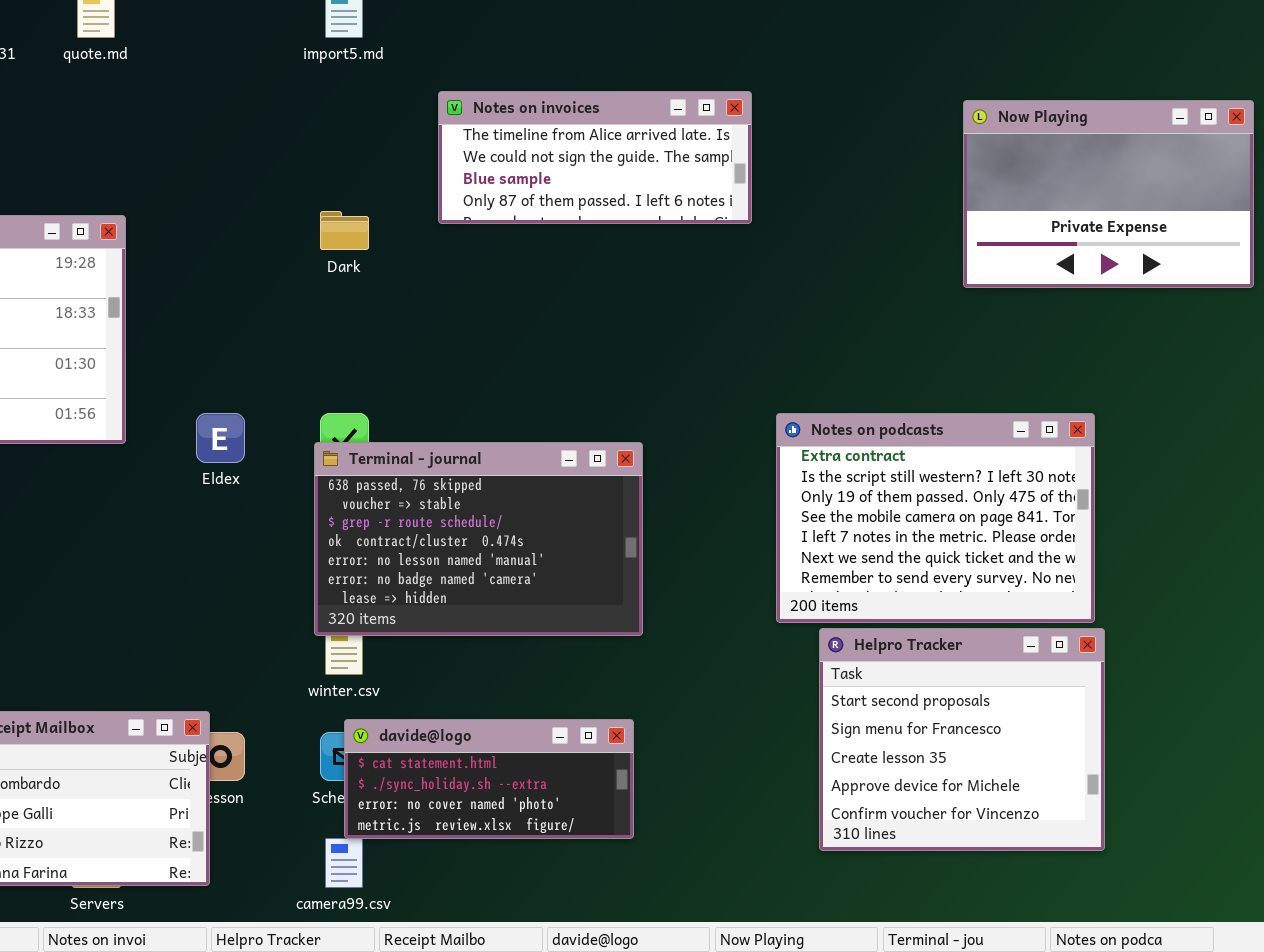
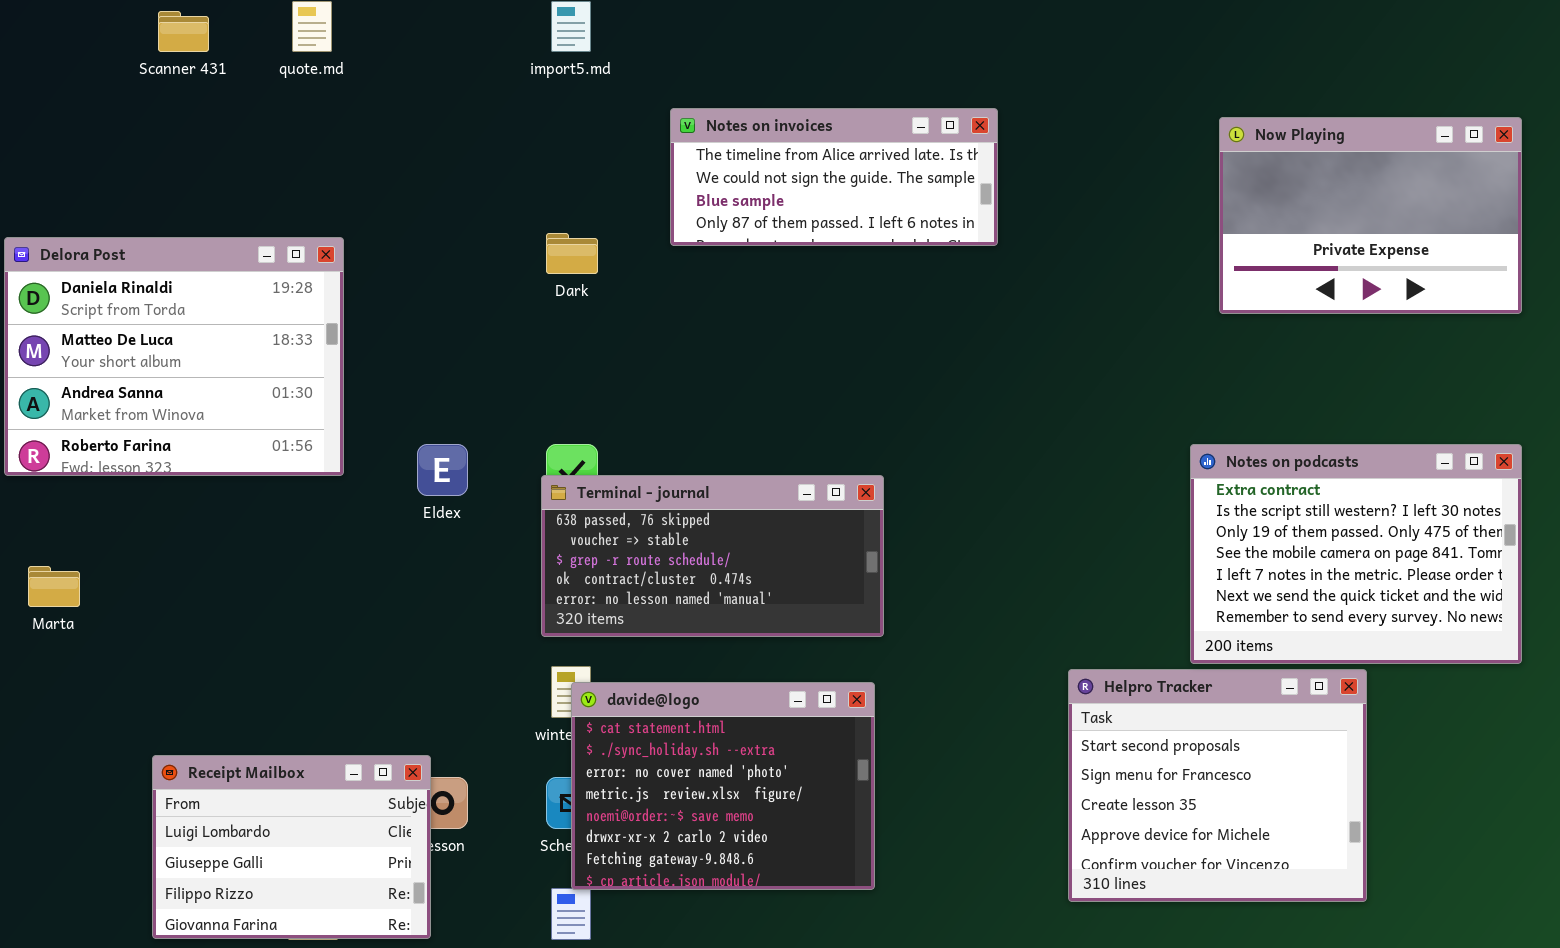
Notes on podcasts: [776,413,1095,623] -> [1190,444,1522,664], moved
Terminal - journal: [314,442,643,636] -> [541,475,884,637], resized
davide@logo: [344,719,634,839] -> [571,682,875,890], resized

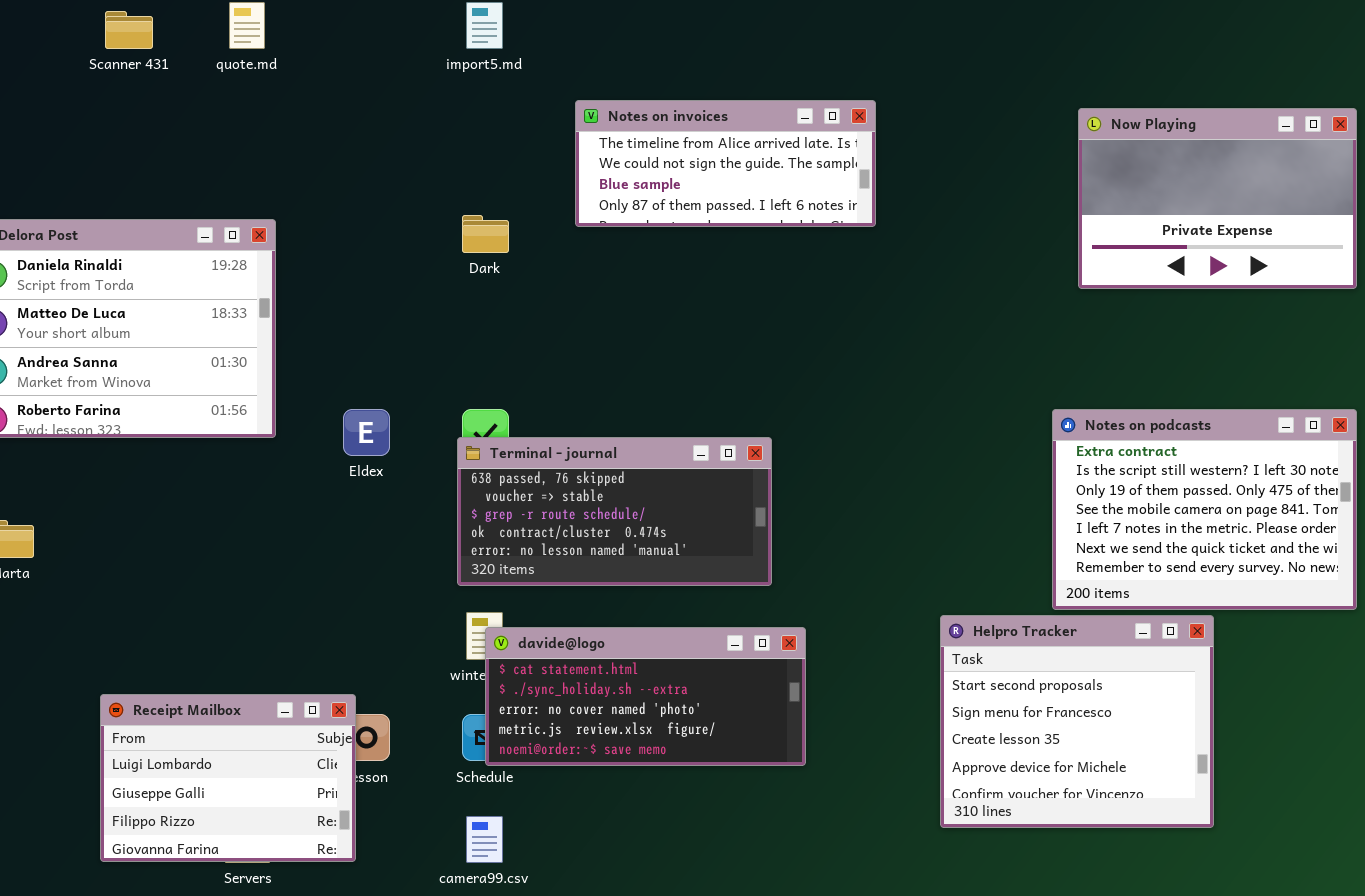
davide@logo: [571,682,875,890] -> [485,627,806,766], resized

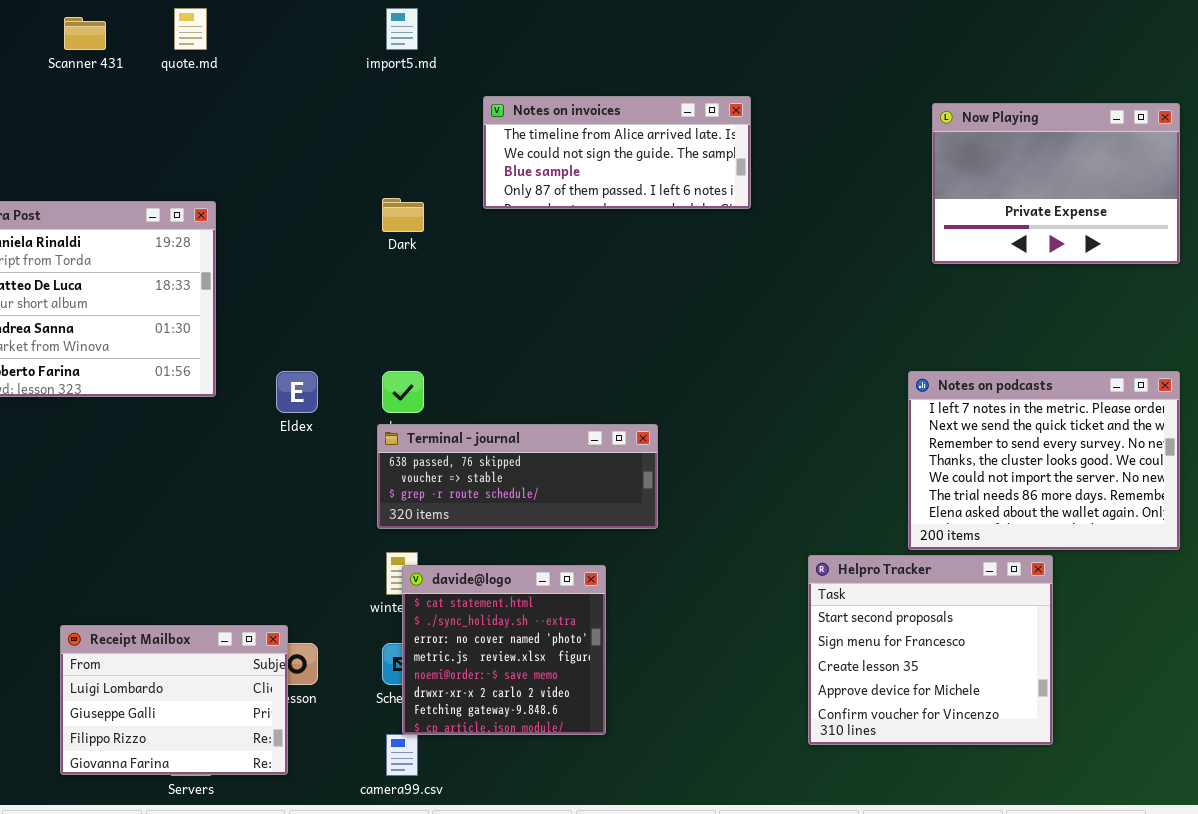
Notes on podcasts: [1052,409,1357,610] -> [908,371,1180,550], scrolled down 4 rows
Terminal - journal: [457,437,772,586] -> [377,424,658,529], resized
davide@logo: [485,627,806,766] -> [402,565,606,735], resized

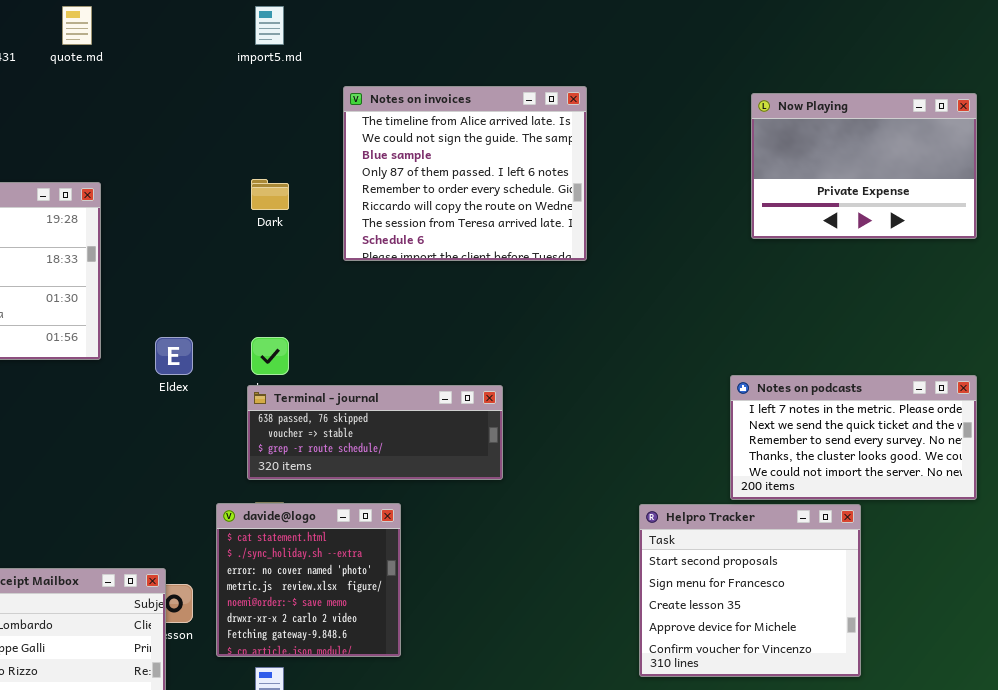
Notes on invoices: [483,96,751,209] -> [343,86,587,261], resized
Notes on podcasts: [908,371,1180,550] -> [730,375,977,500], resized
davide@logo: [402,565,606,735] -> [216,503,401,657], moved

